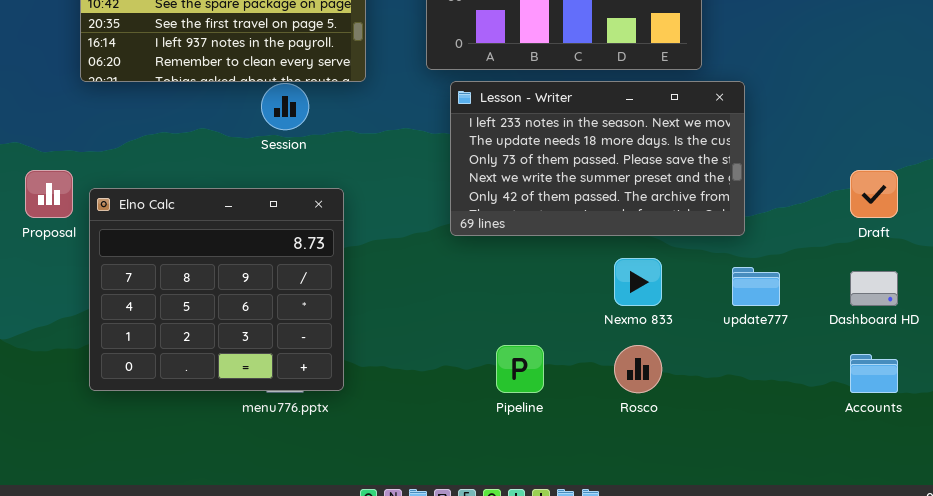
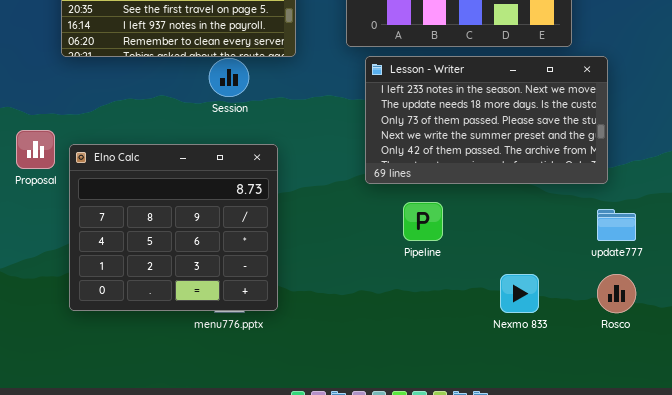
Nexmo 833: [614,258,662,306] -> [500,274,539,313], moved
Pipeline: [496,345,544,393] -> [403,202,443,241], moved
Rosco: [614,345,662,393] -> [597,274,636,313], moved

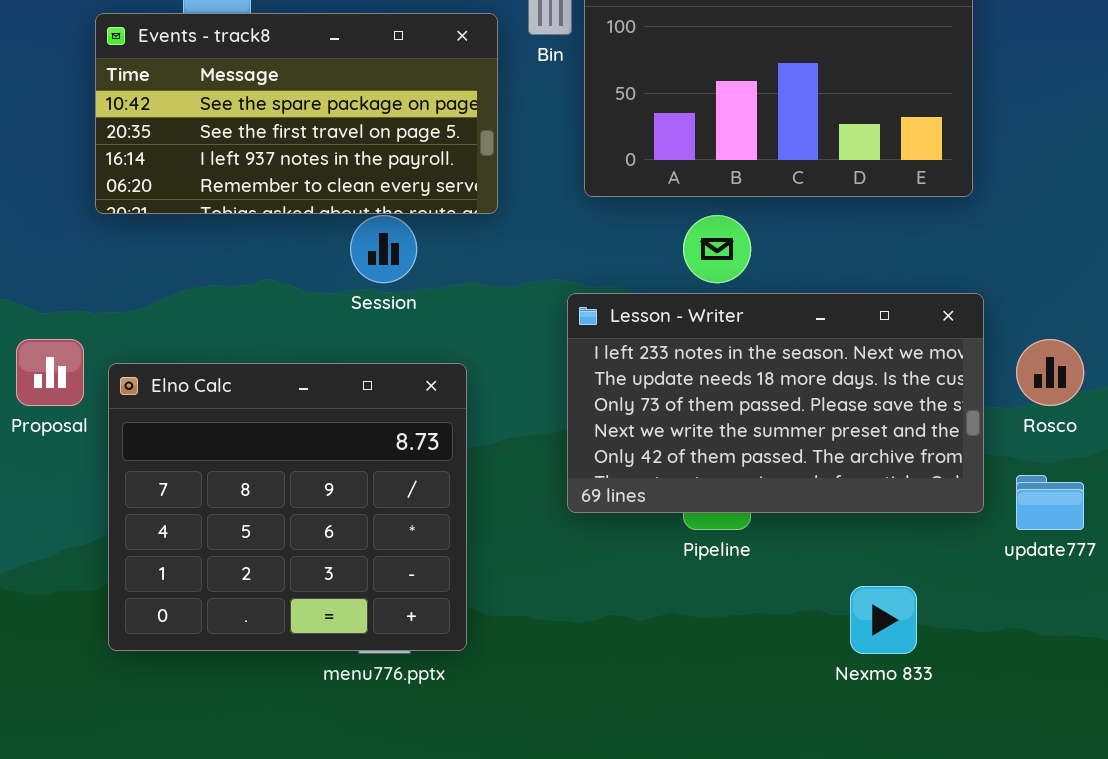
Lesson - Writer: [365,56,608,184] -> [567,293,984,513], moved
Rosco: [597,274,636,313] -> [1016,339,1084,406], moved

